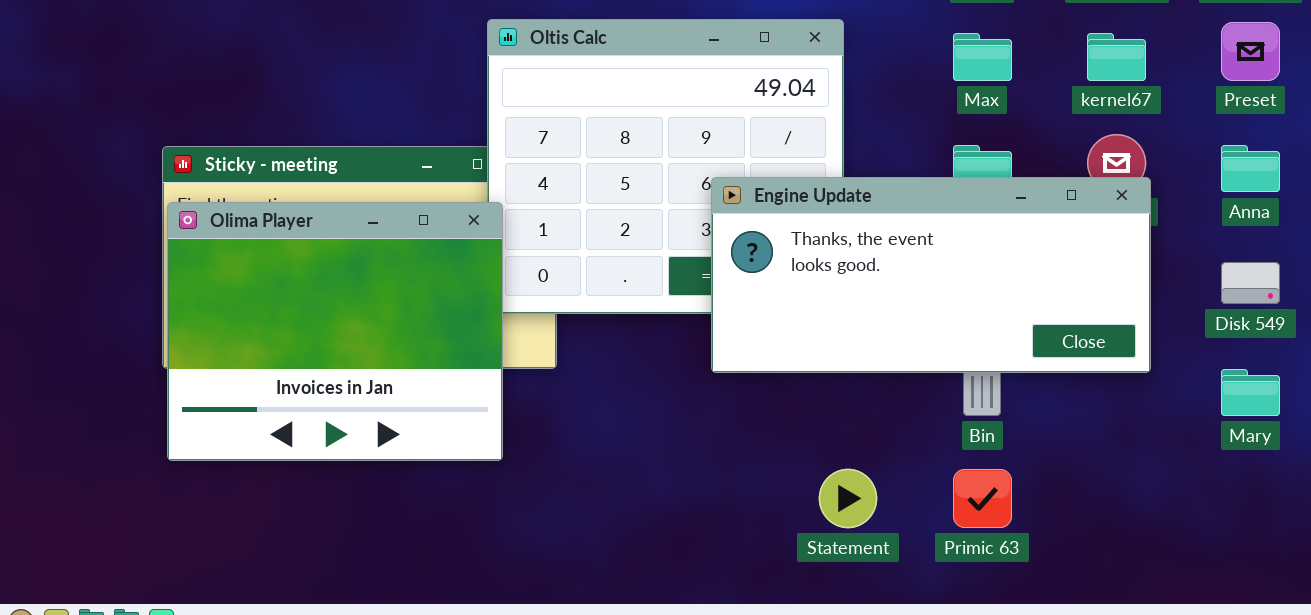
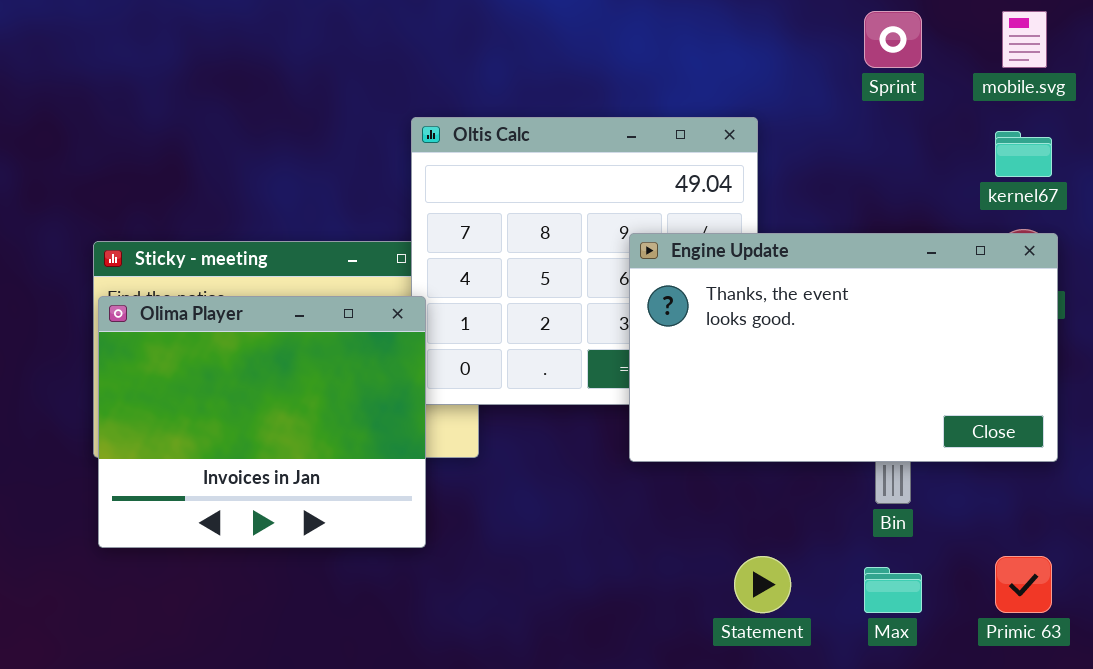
Max: [953,33,1012,81] -> [864,567,922,613], moved
Engine Update: [711,177,1151,373] -> [629,233,1058,462], resized
Primic 63: [953,469,1012,528] -> [995,556,1052,613], moved

